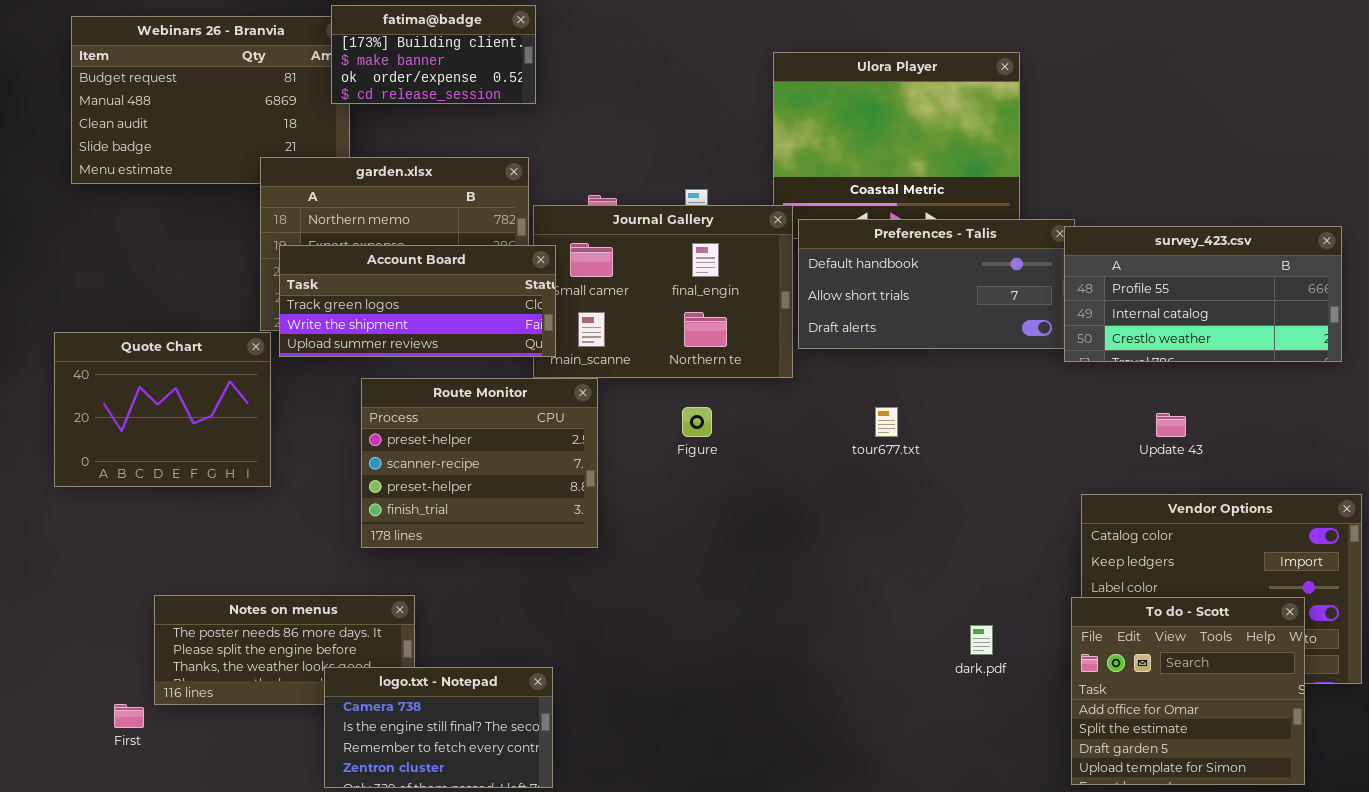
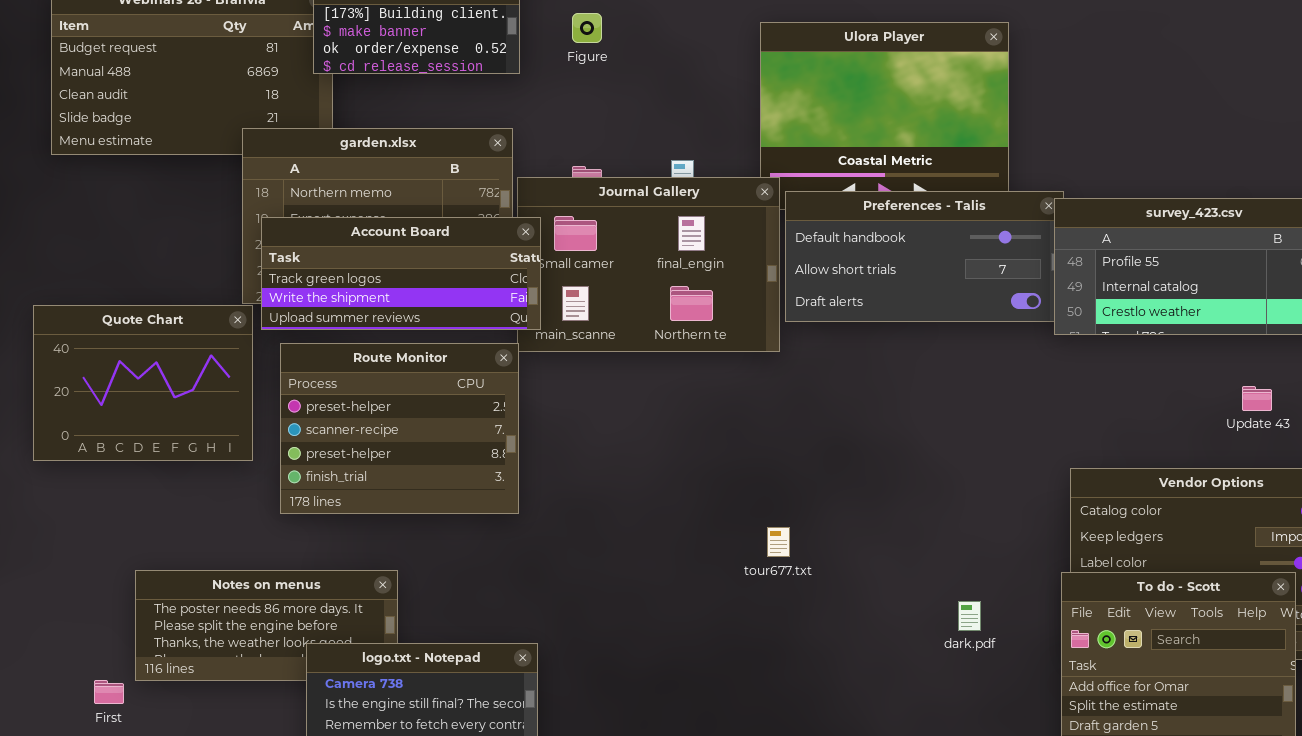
Route Monitor: [361,378,598,548] -> [280,343,519,514], moved
Figure: [682,407,712,437] -> [572,13,602,43], moved
tour677.txt: [875,407,898,437] -> [767,527,790,557], moved
Update 43: [1156,413,1186,437] -> [1242,386,1272,411], moved

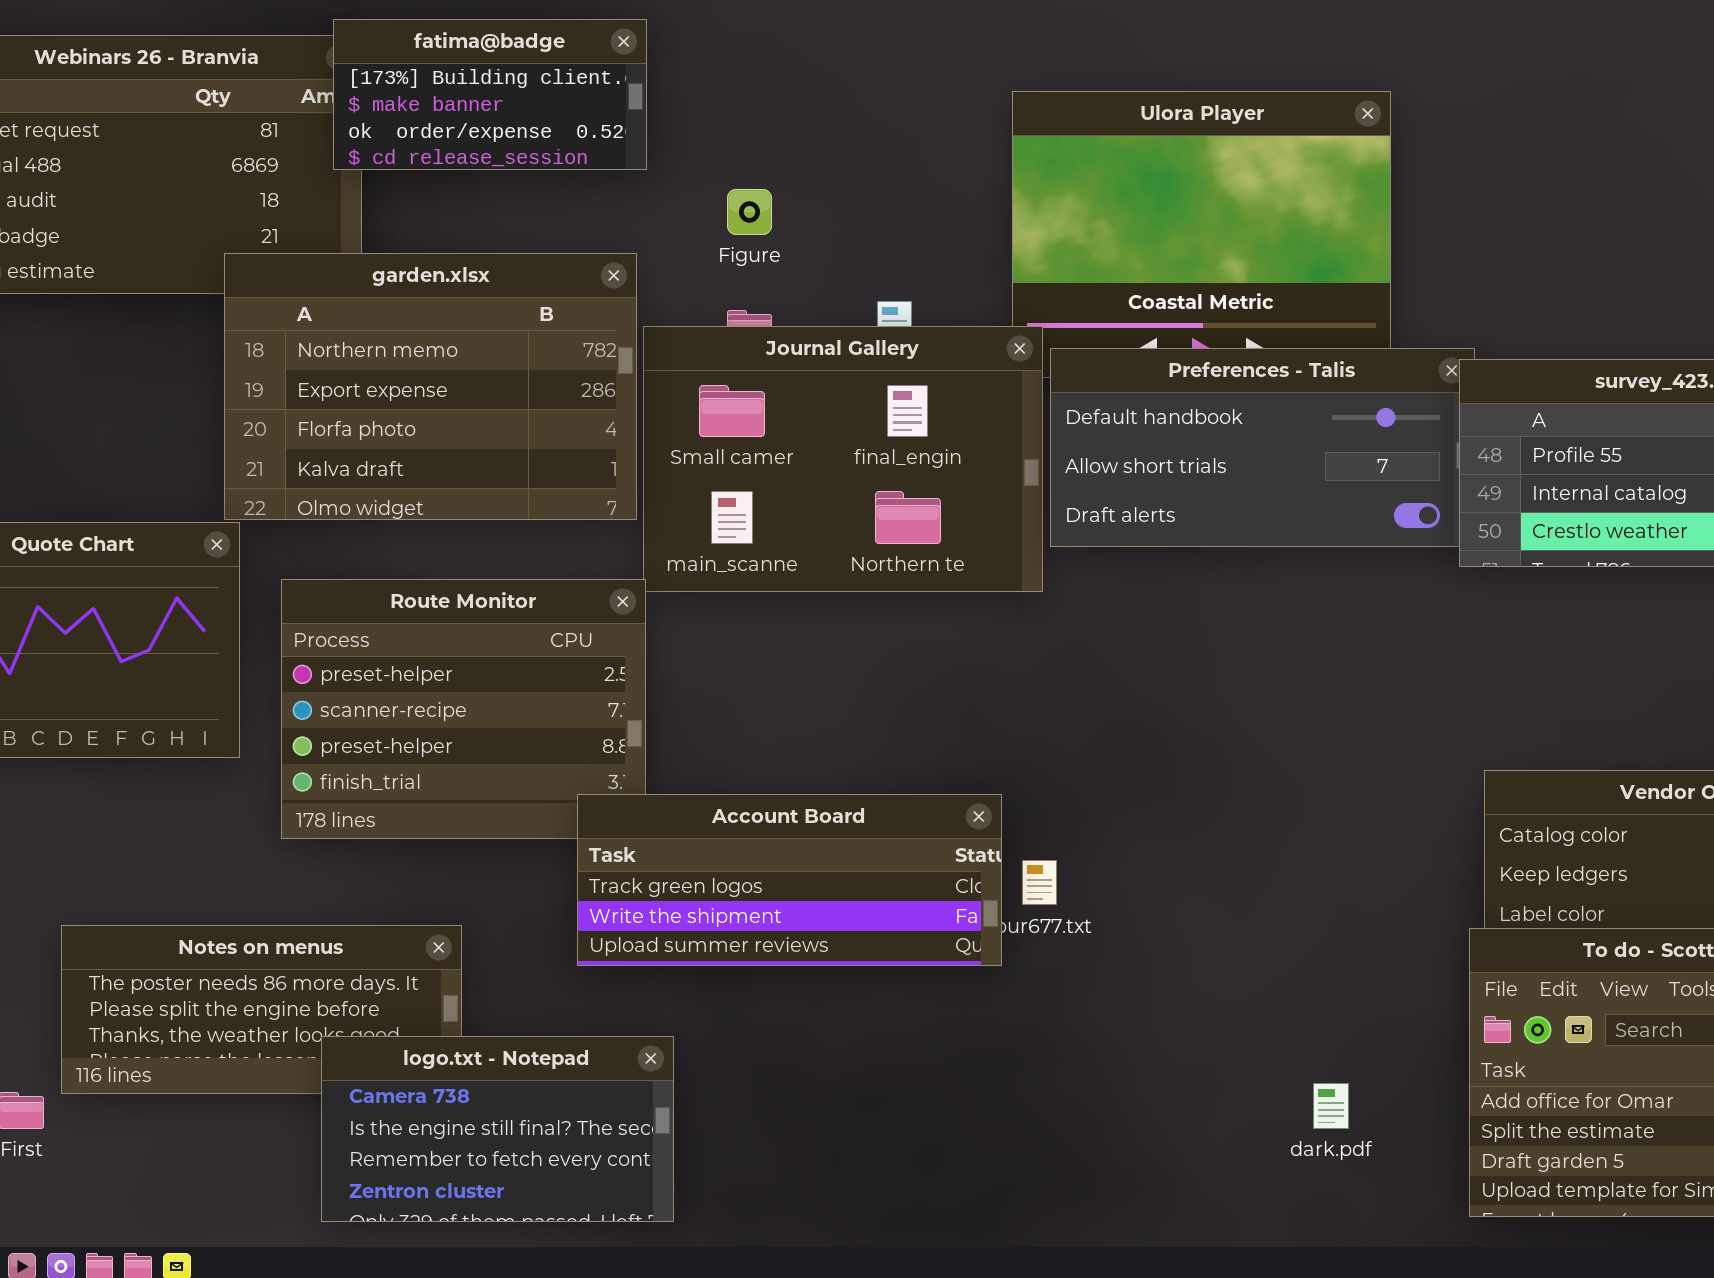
Figure: [572,13,602,43] -> [727,189,772,235], moved
Account Board: [261,217,541,330] -> [577,794,1002,966], moved
dark.pdf: [958,601,981,631] -> [1313,1083,1349,1129], moved

